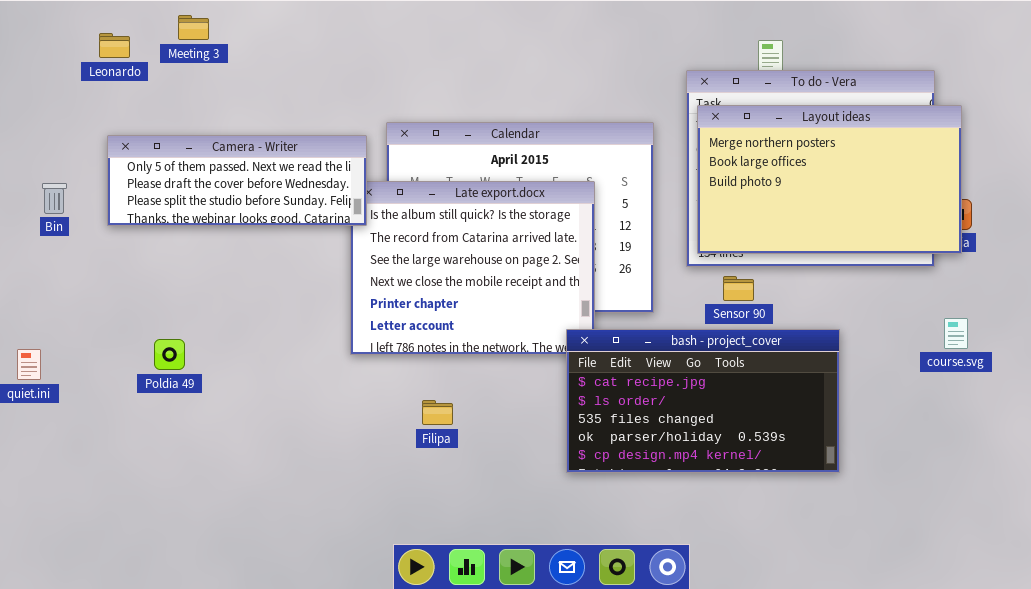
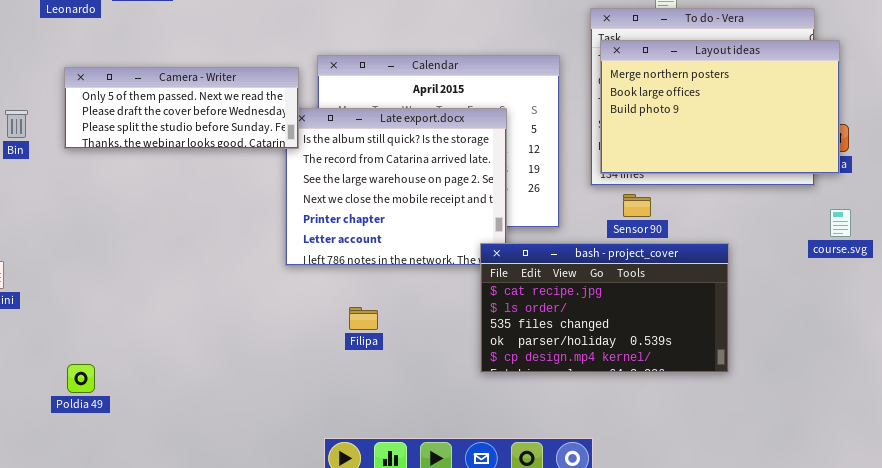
course.svg: [944,318,968,349] -> [830,209,851,237], moved
Poldia 49: [154,339,185,370] -> [67,364,95,393], moved

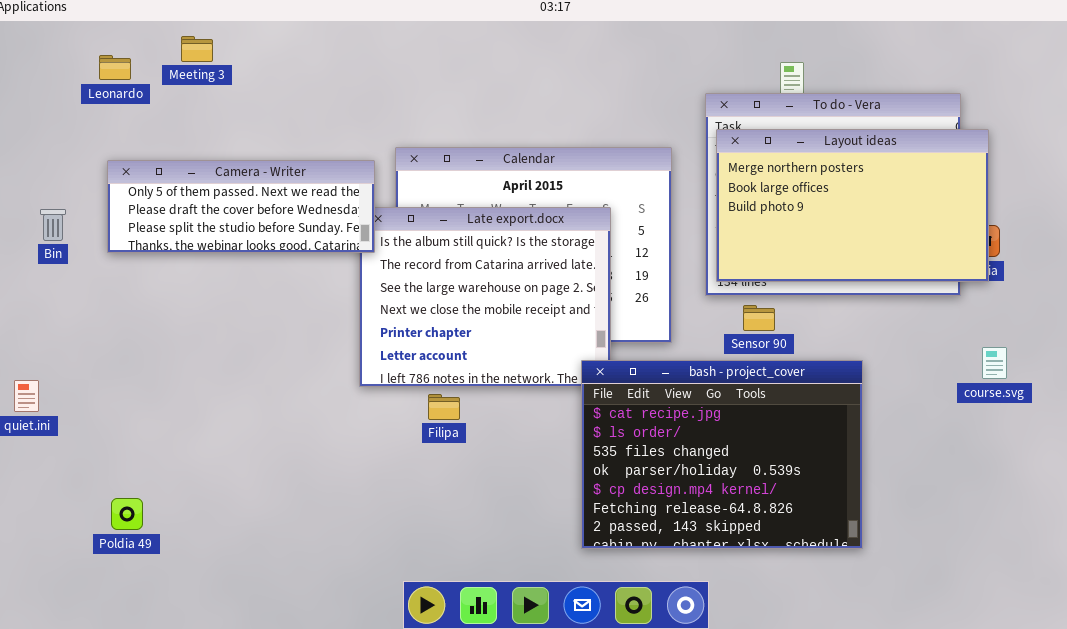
course.svg: [830,209,851,237] -> [982,347,1007,379], moved
bash - project_cover: [480,243,729,373] -> [581,360,863,549], resized
Filipa: [349,307,378,330] -> [428,394,460,420], moved

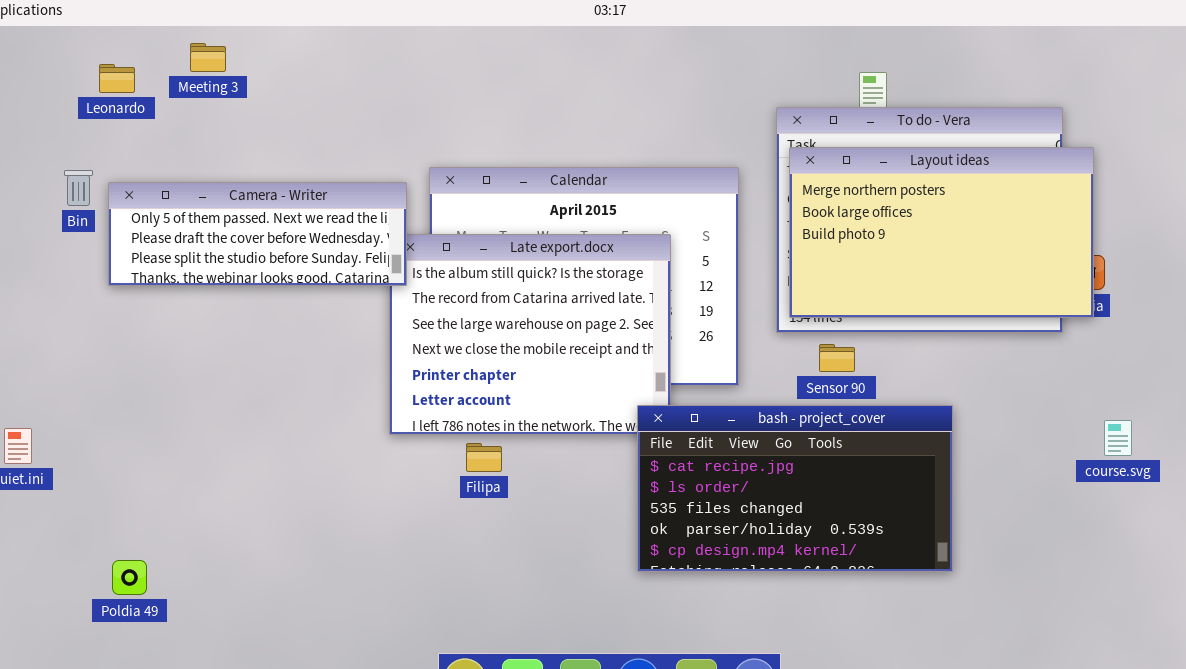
Bin: [40,209,66,241] -> [64,170,93,206], moved
course.svg: [982,347,1007,379] -> [1104,420,1132,456], moved
bash - project_cover: [581,360,863,549] -> [637,405,953,572], resized

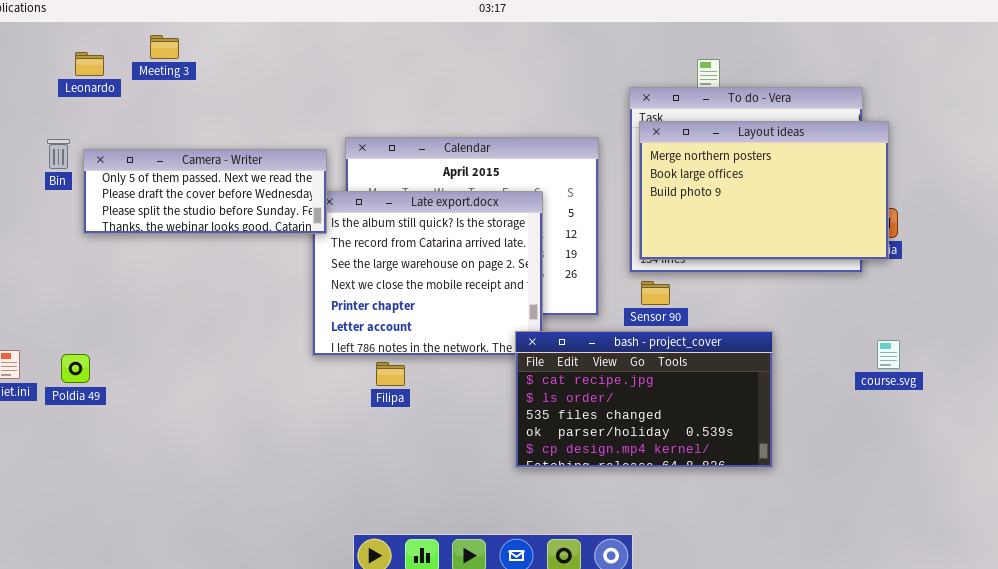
Sensor 90: [819,344,855,372] -> [641,281,670,305], moved
course.svg: [1104,420,1132,456] -> [877,340,900,369], moved
Poldia 49: [112,560,147,595] -> [61,354,90,383], moved

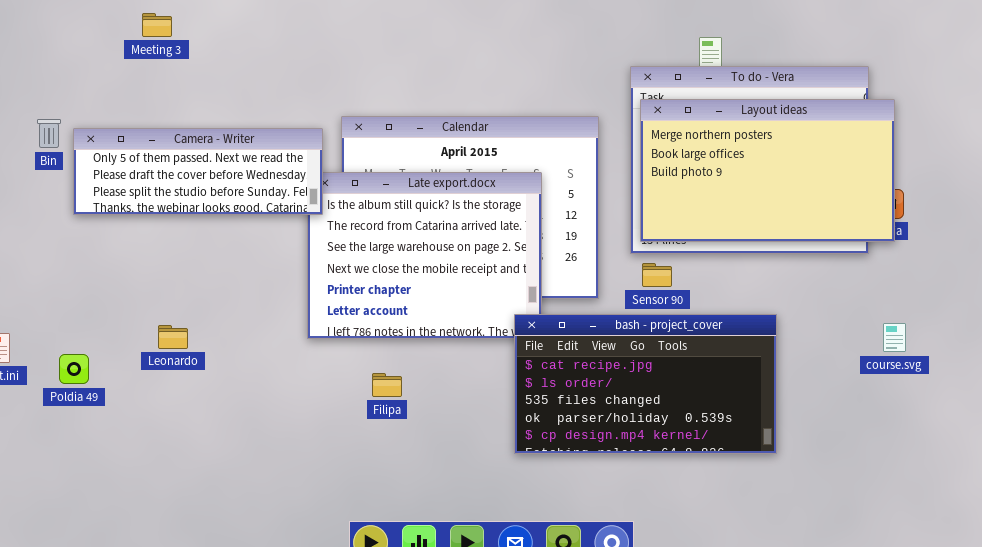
Leonardo: [75,52,104,76] -> [158,325,188,349], moved
Poldia 49: [61,354,90,383] -> [59,354,89,384], moved
Filipa: [376,362,405,386] -> [372,373,402,397], moved

